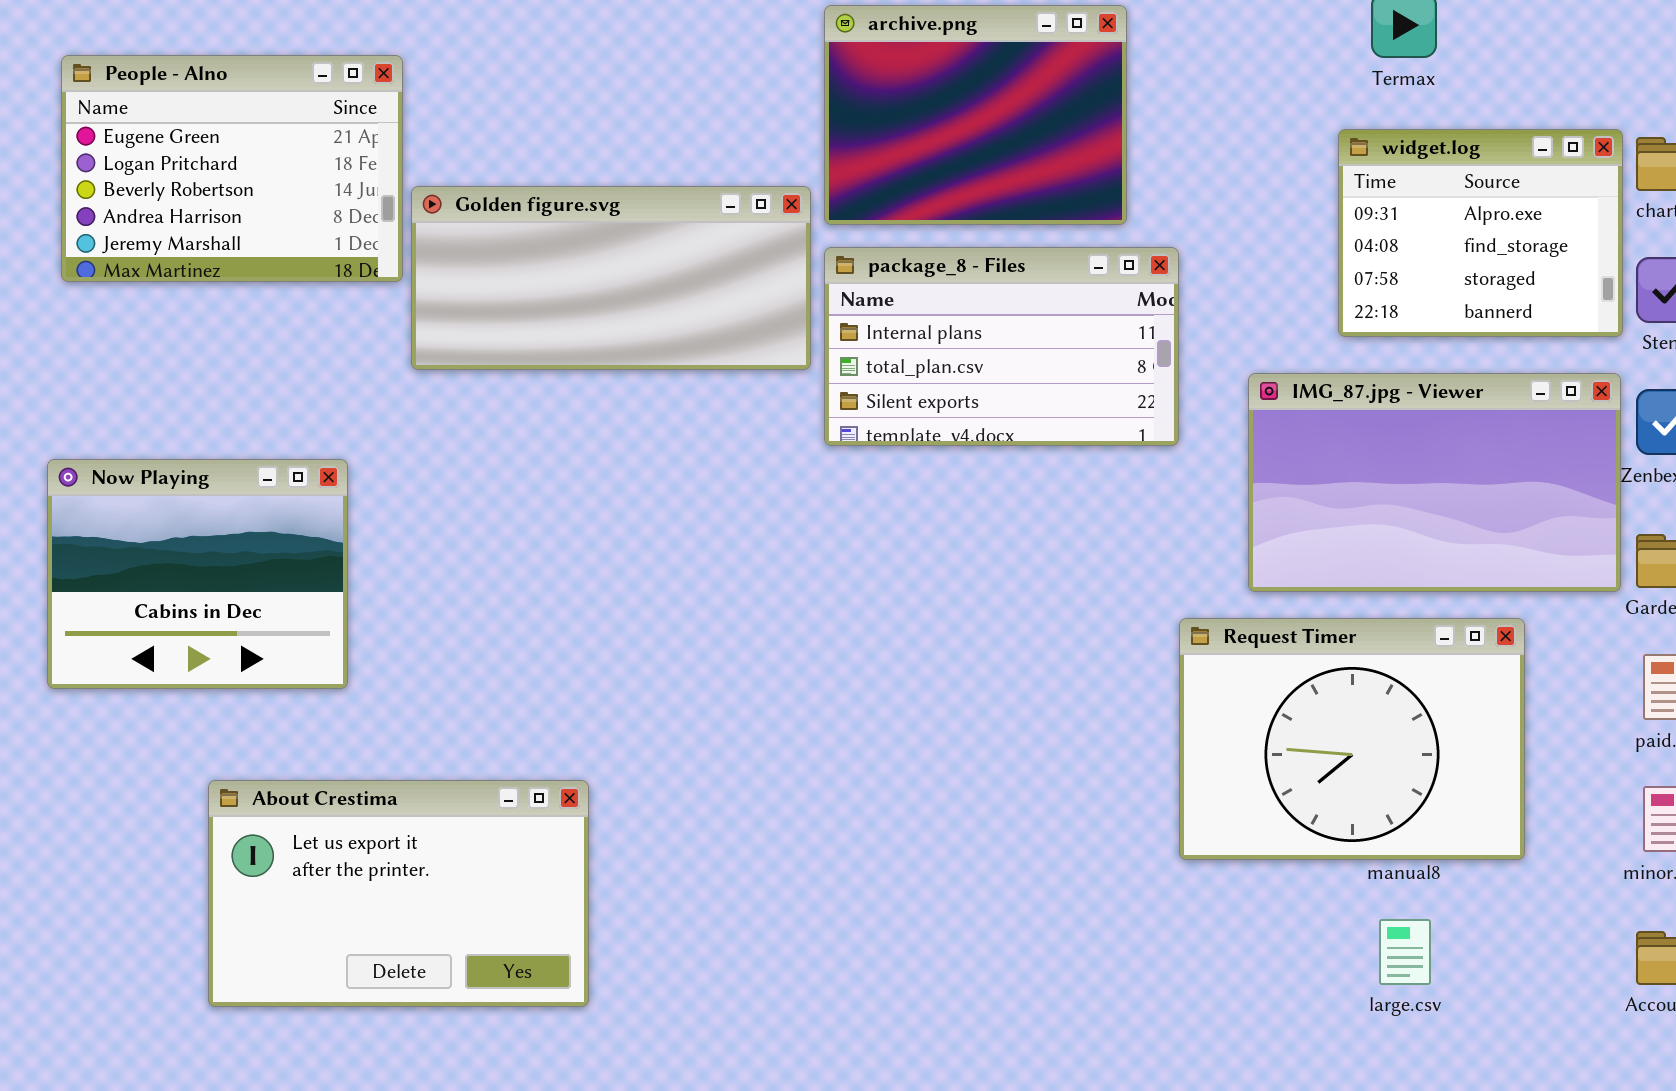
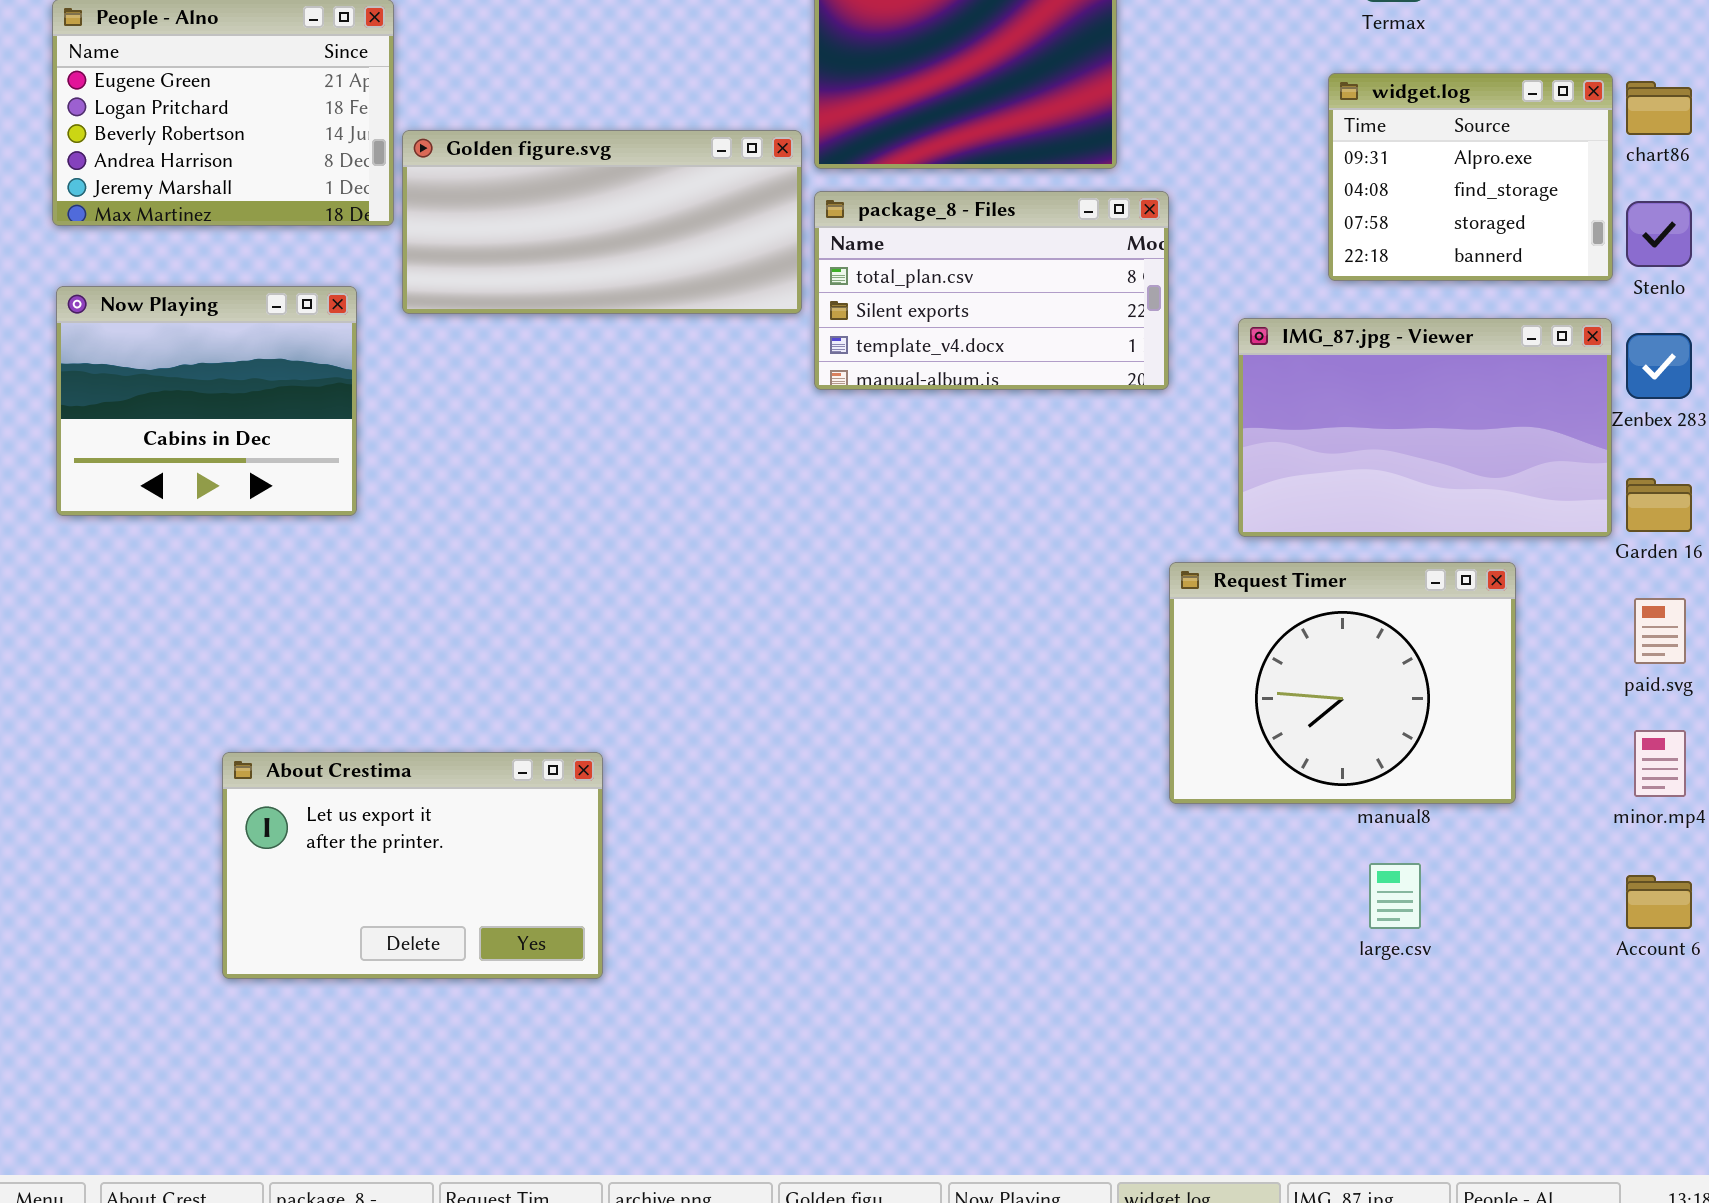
package_8 - Files: [824,247,1179,446] -> [814,191,1169,390], scrolled down 1 row
Now Playing: [47,459,348,689] -> [56,286,357,516], moved
About Crestima: [208,780,589,1007] -> [222,752,603,979], moved

